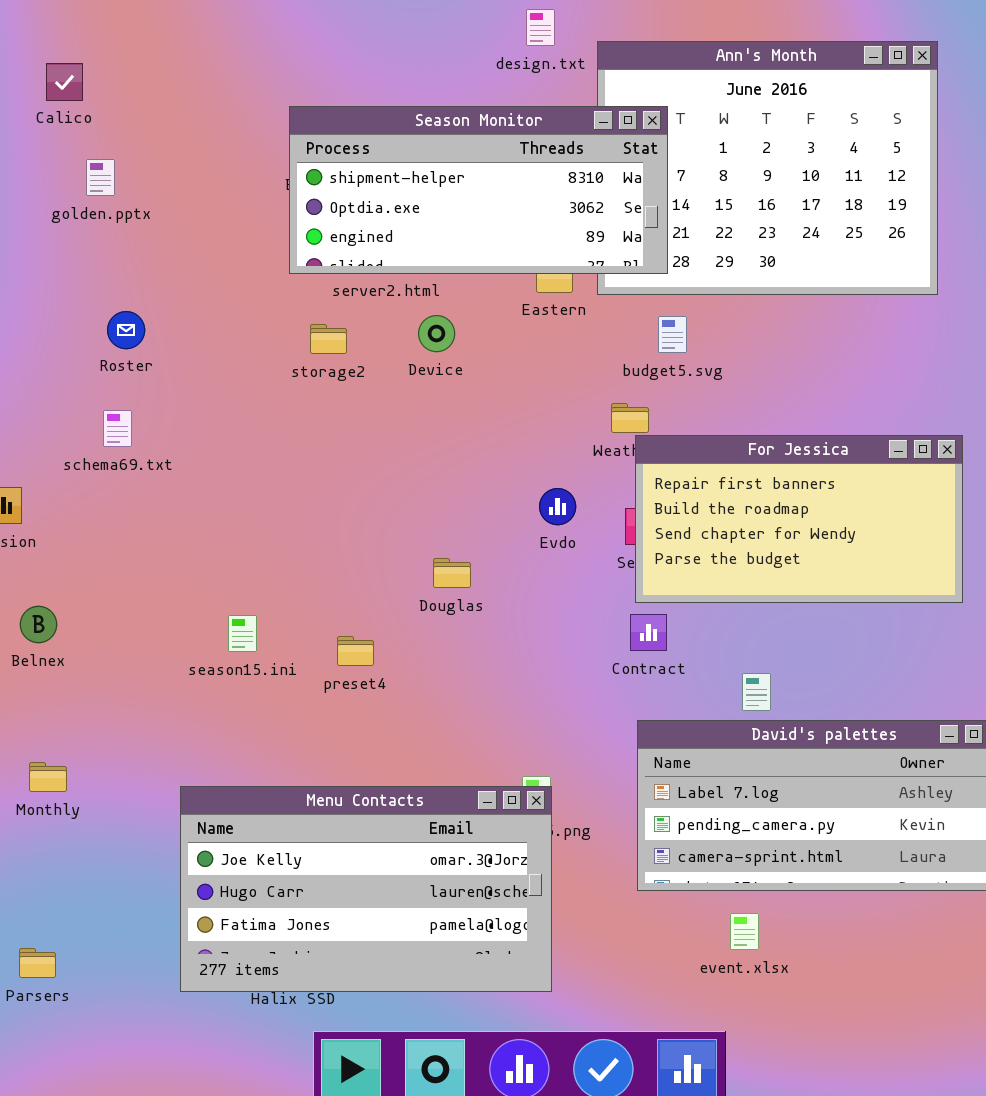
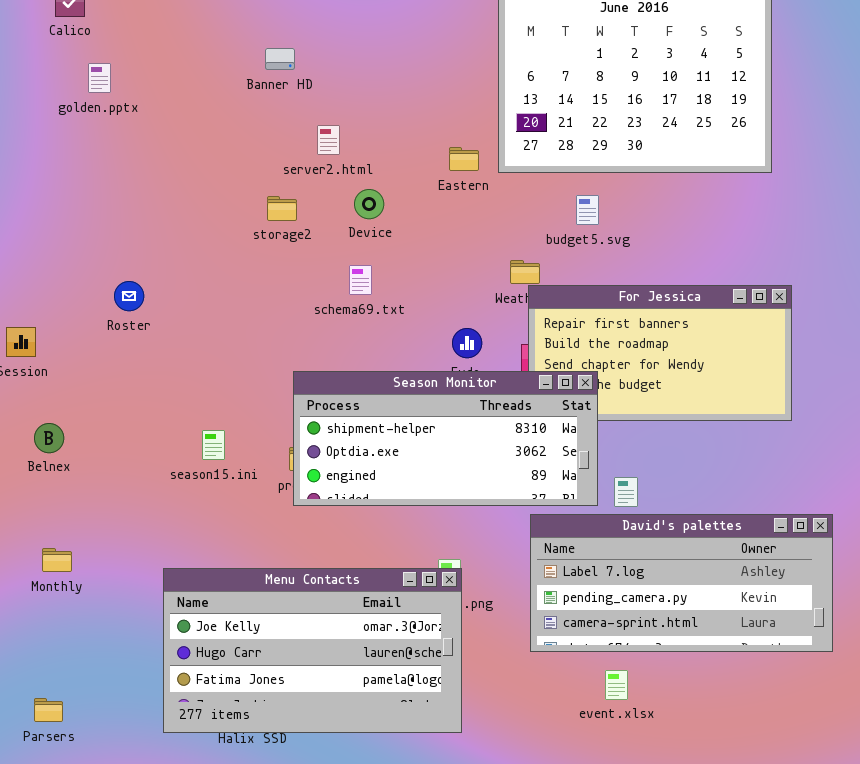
Season Monitor: [289,106,668,274] -> [293,371,598,506], moved
Roster: [107,311,145,349] -> [114,281,144,311], moved
budget5.svg: [658,316,687,353] -> [576,195,599,225], moved
schema69.txt: [103,410,132,447] -> [349,265,372,295], moved

